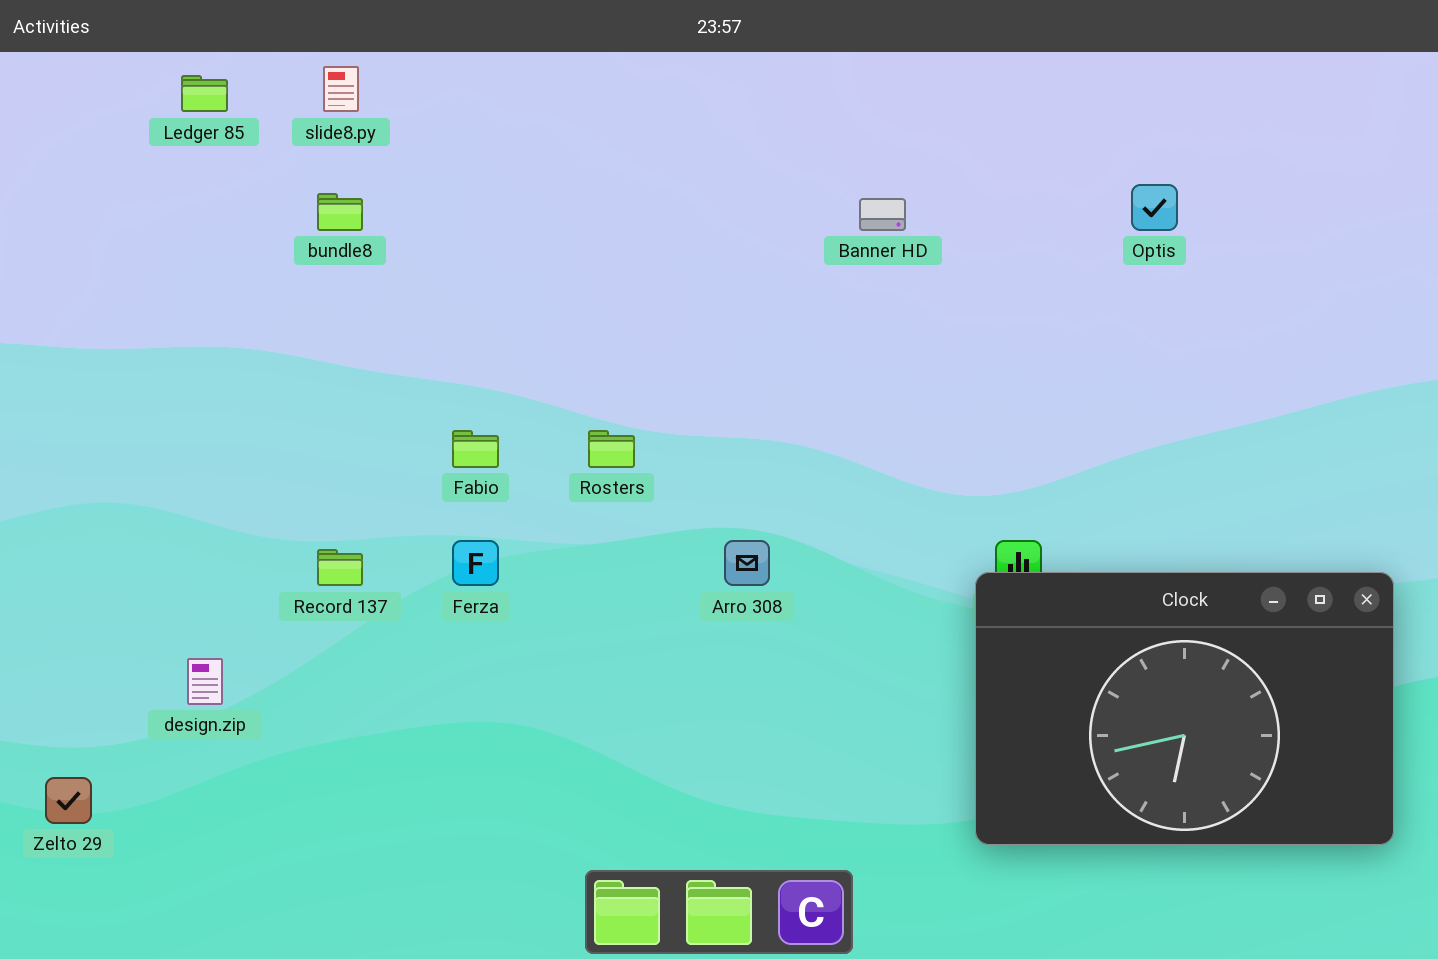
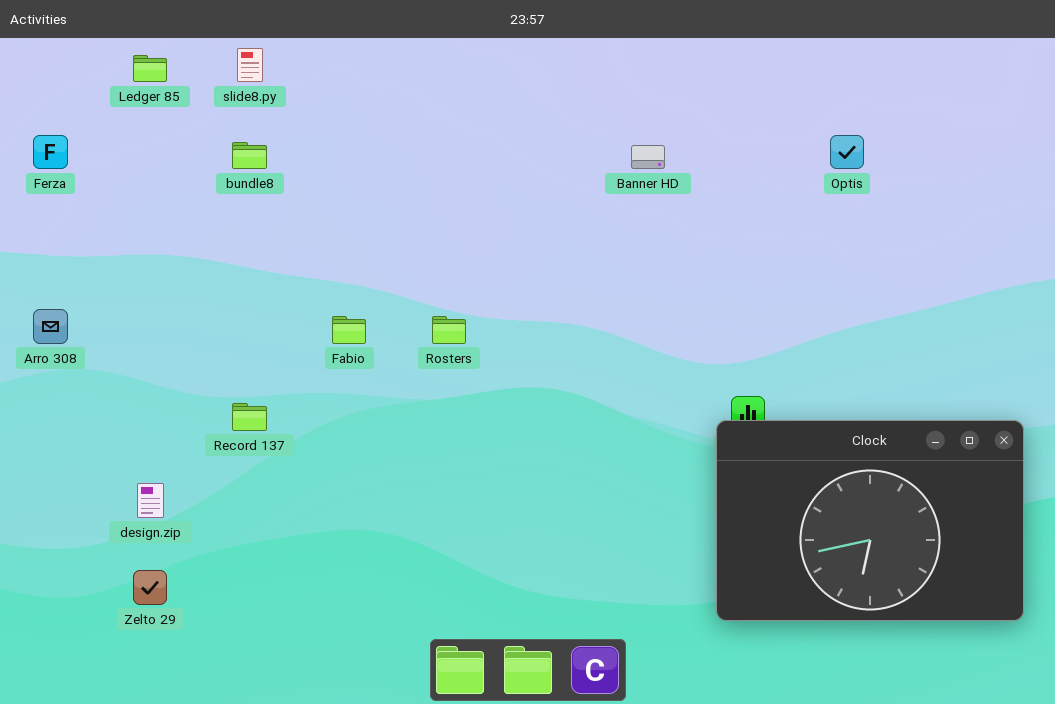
Ferza: [452,540,499,586] -> [33,135,68,169], moved
Arro 308: [724,540,770,586] -> [33,309,68,344], moved
Zelto 29: [45,777,92,824] -> [133,570,167,605], moved

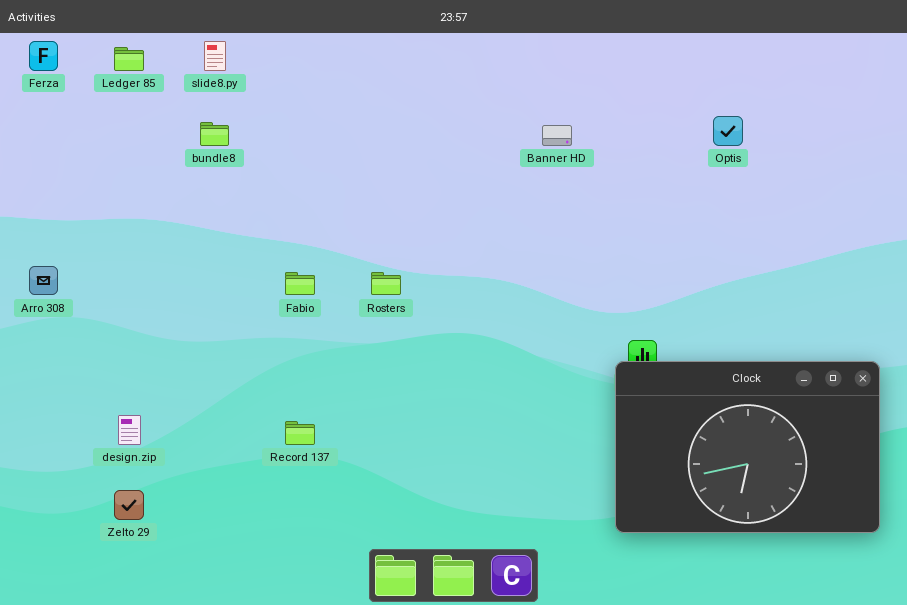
Ferza: [33,135,68,169] -> [29,41,58,71], moved
Record 137: [232,403,267,431] -> [285,421,315,445], moved

